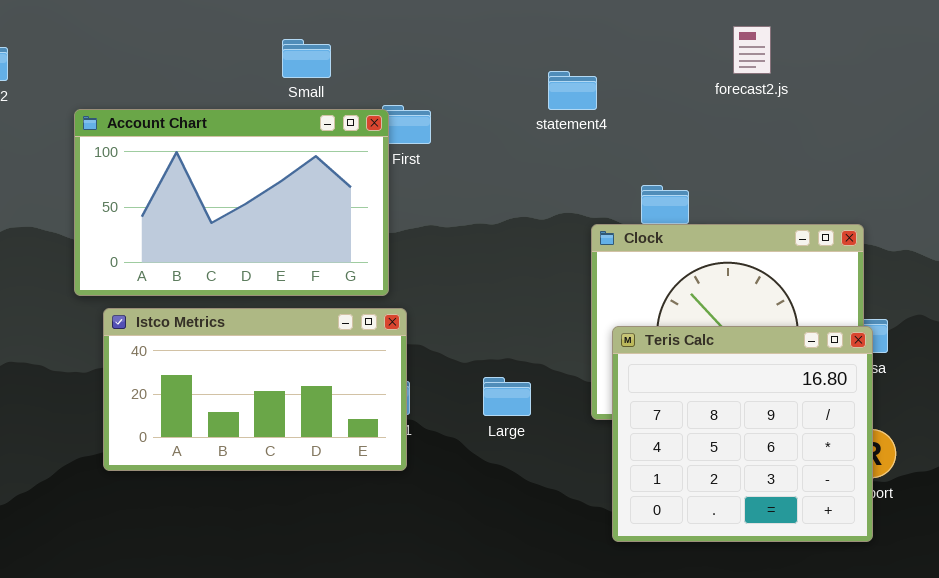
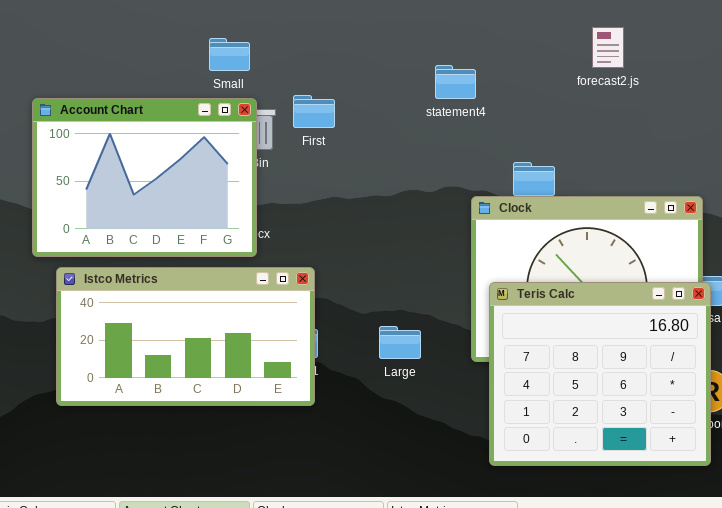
Account Chart: [74,109,389,296] -> [32,98,257,257], resized

